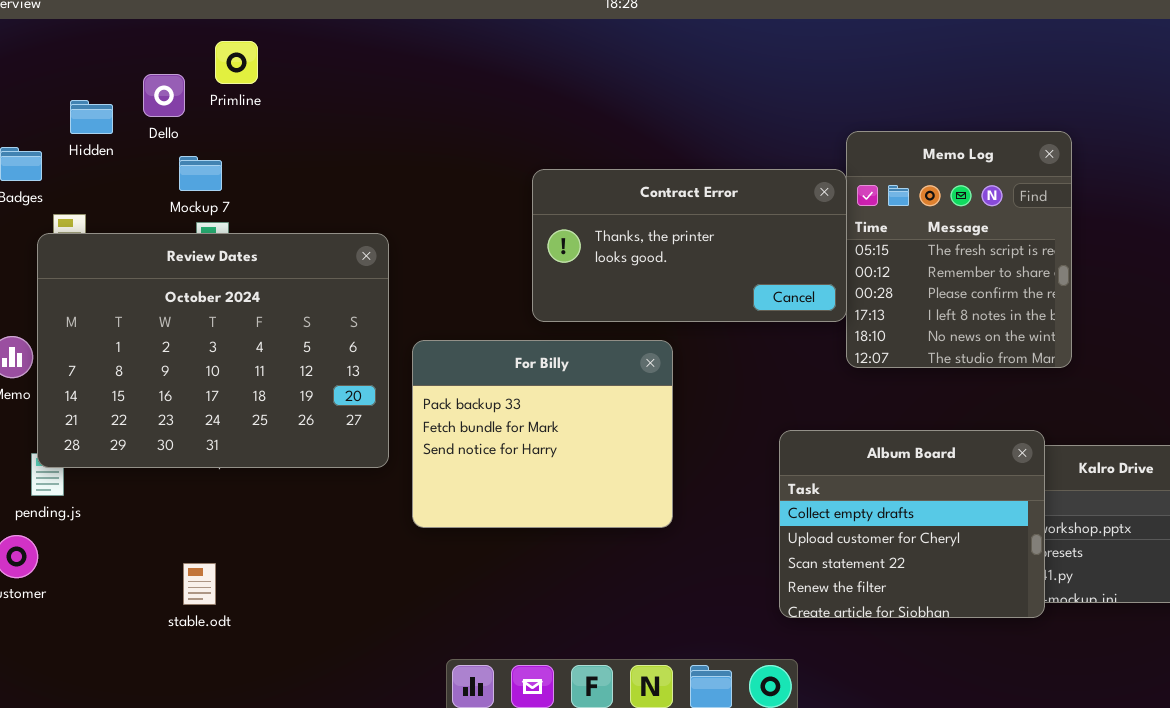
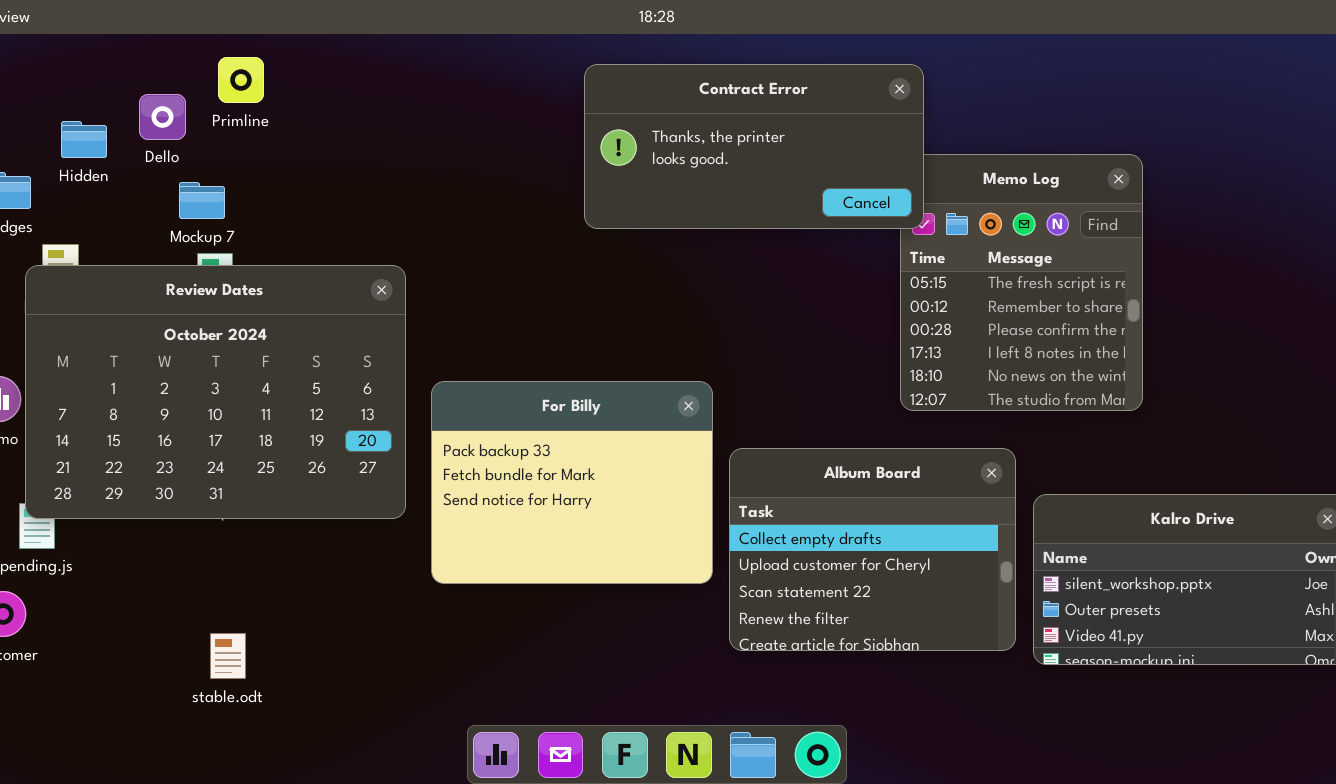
Contract Error: [532,169,847,322] -> [584,64,924,229], moved
Album Board: [779,430,1045,618] -> [729,448,1016,651], moved
stable.odt: [183,563,216,605] -> [210,633,246,679], moved

